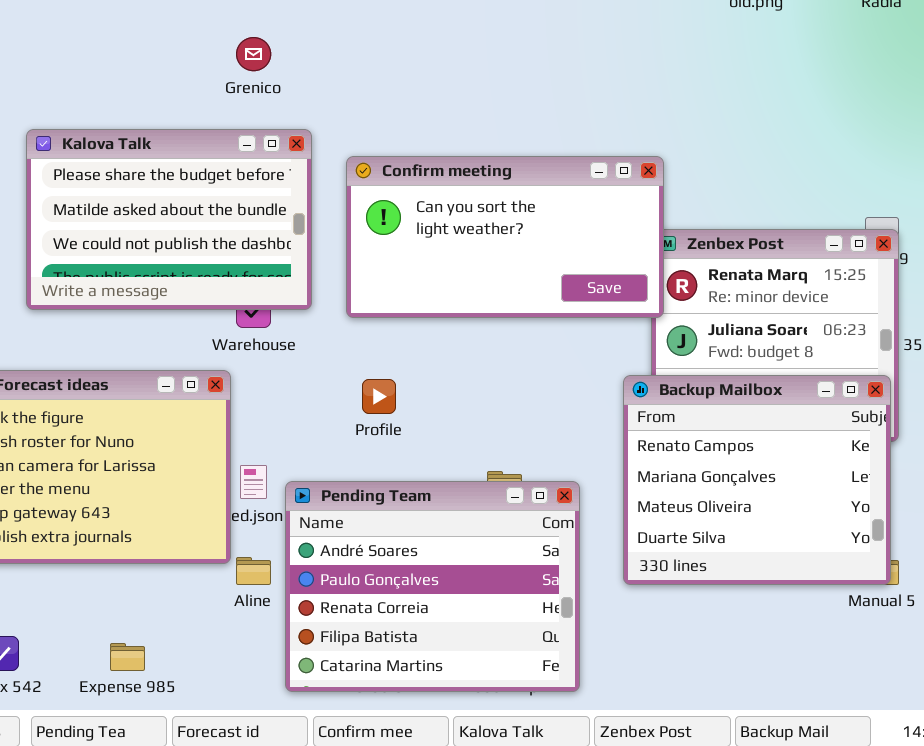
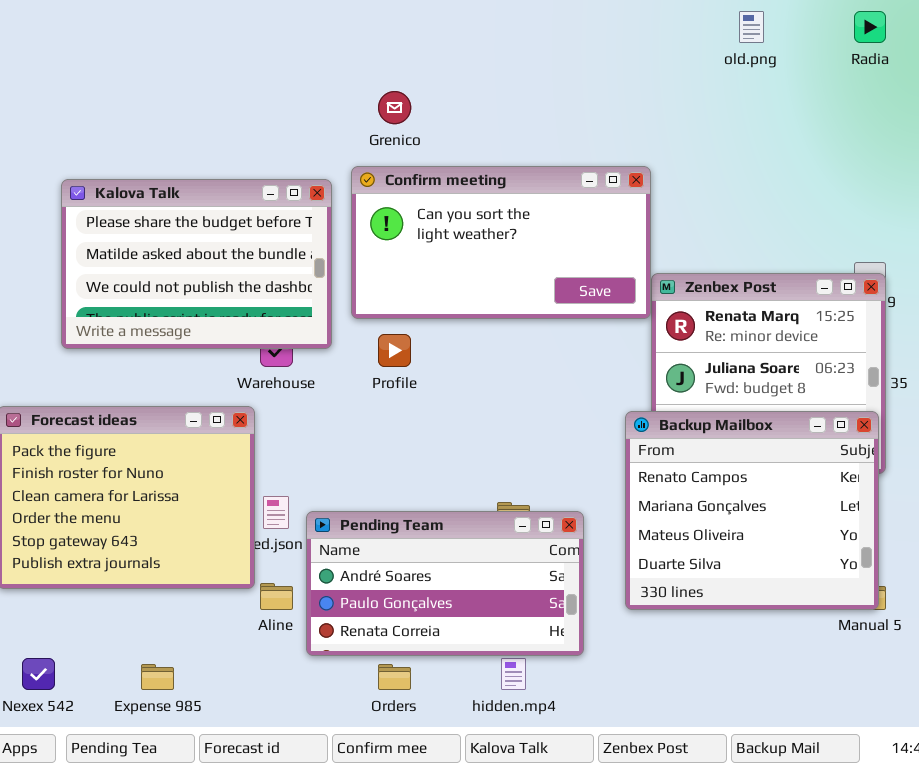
Grenico: [236,37,271,71] -> [378,91,411,124], moved
Confirm meeting: [346,156,664,318] -> [351,166,651,319], moved
Profile: [362,379,396,414] -> [378,334,411,367], moved
Pending Team: [285,481,580,692] -> [306,511,584,656], resized

